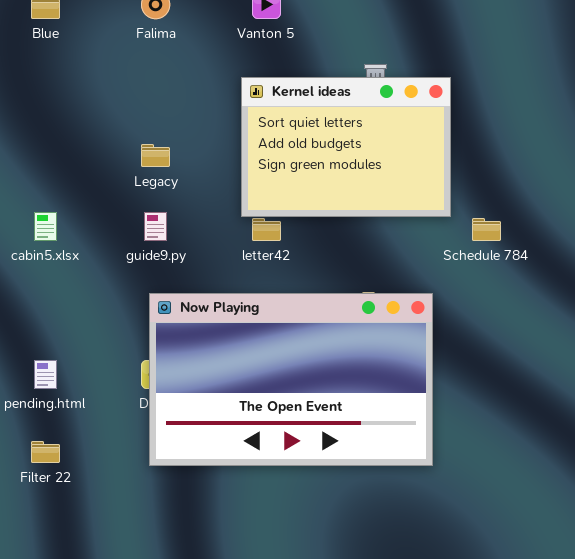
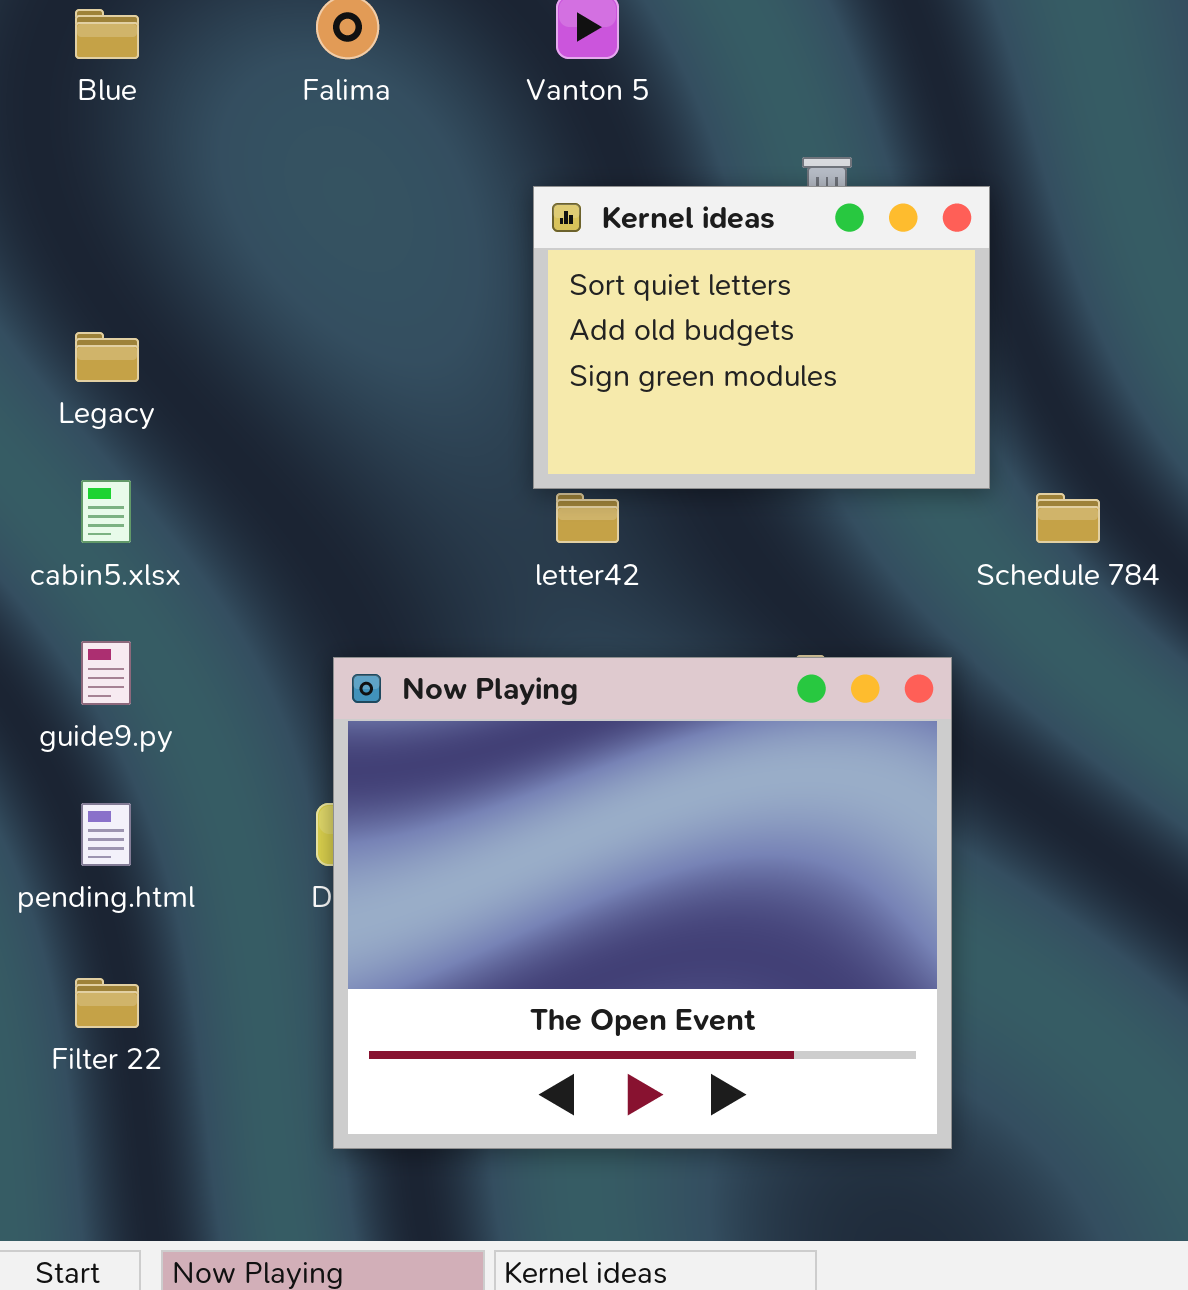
Legacy: [141,144,170,167] -> [75,332,139,382], moved
guide9.py: [144,212,167,241] -> [81,641,131,705], moved
Now Playing: [149,293,433,466] -> [333,657,952,1149], resized

